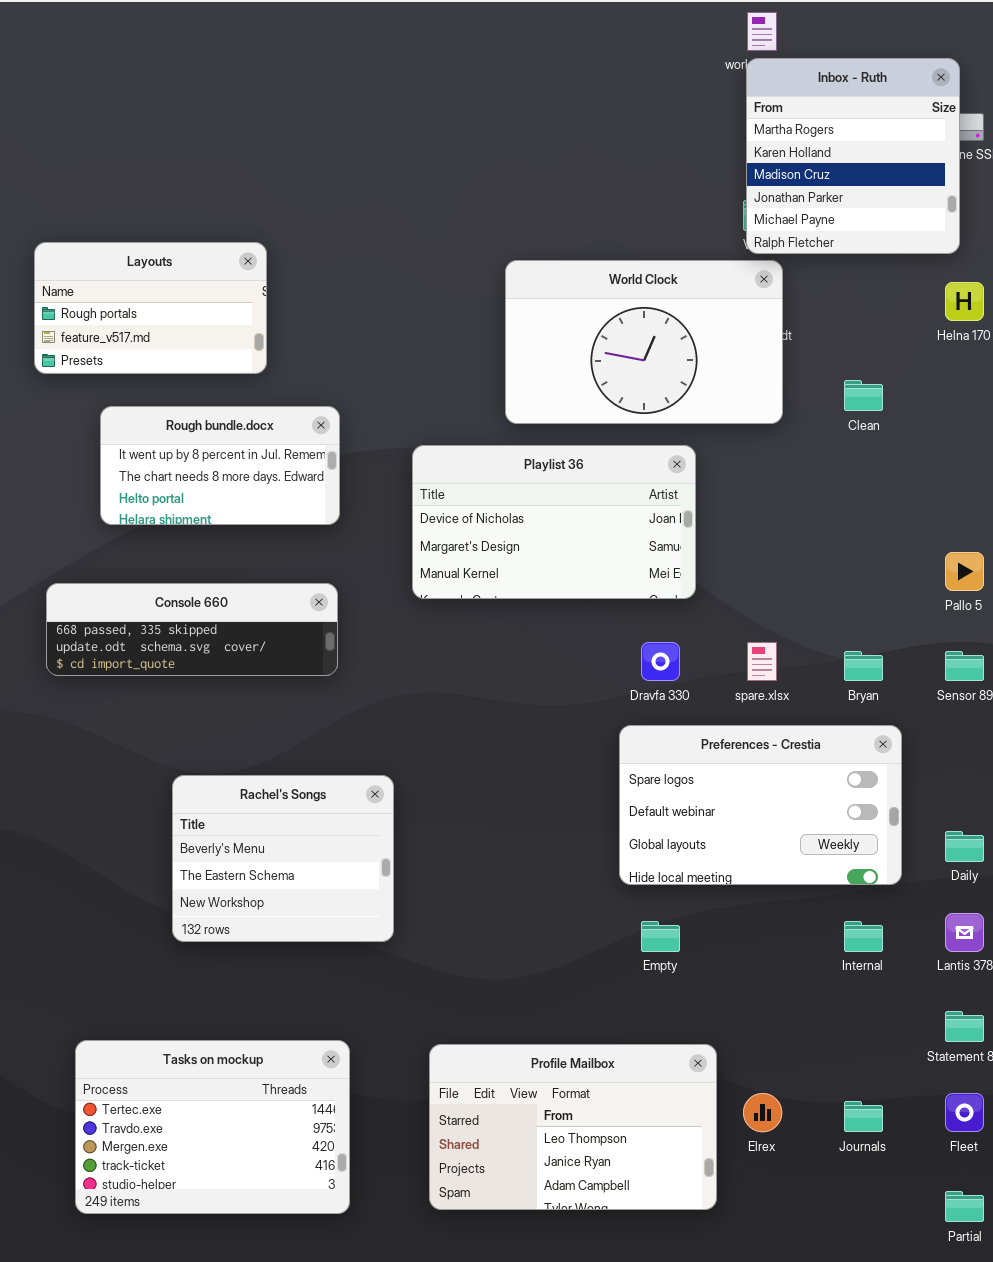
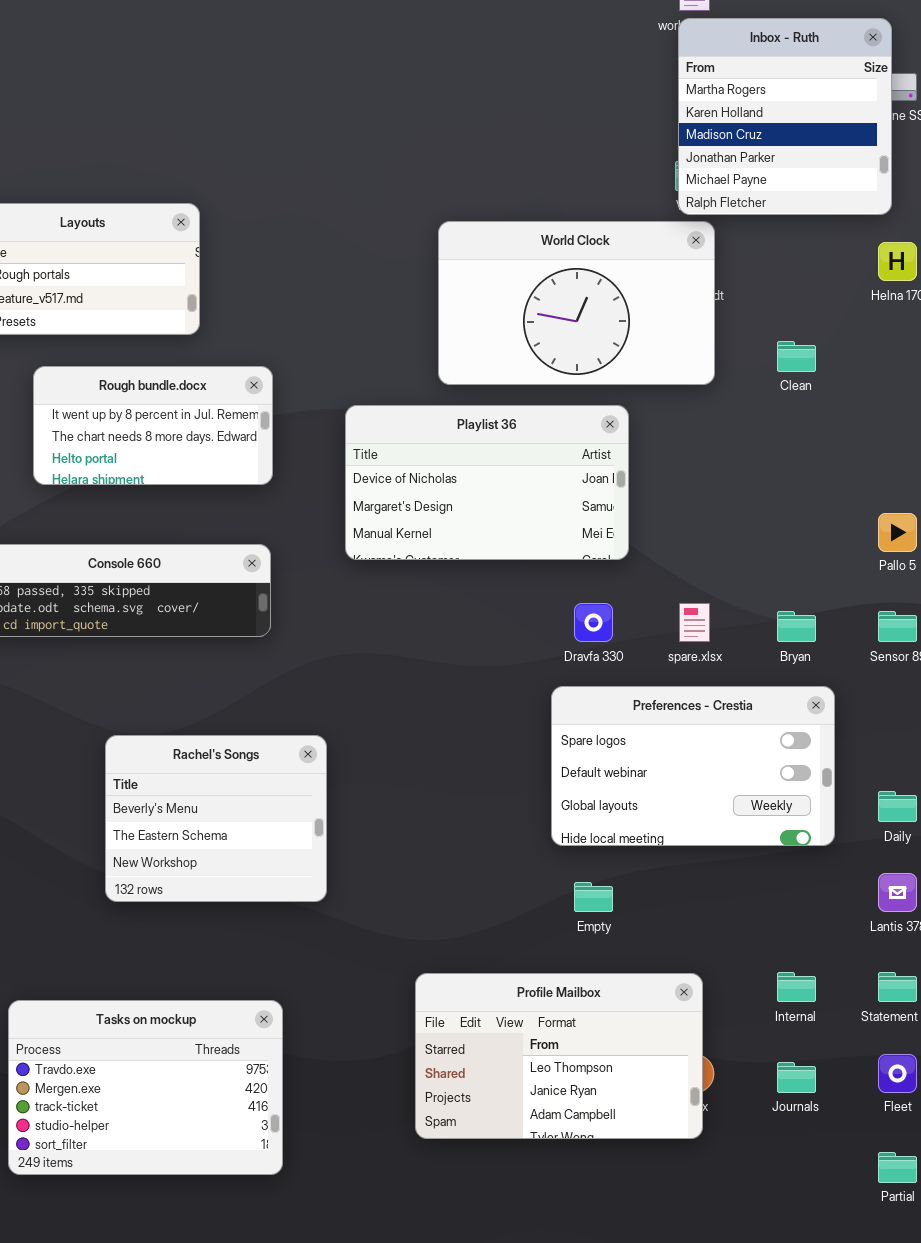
Internal: [844,921,883,952] -> [777,972,816,1002], moved
Tasks on mockup: [75,1040,350,1214] -> [8,1000,283,1175], scrolled down 1 row
Profile Mailbox: [429,1044,717,1210] -> [415,973,703,1139], moved

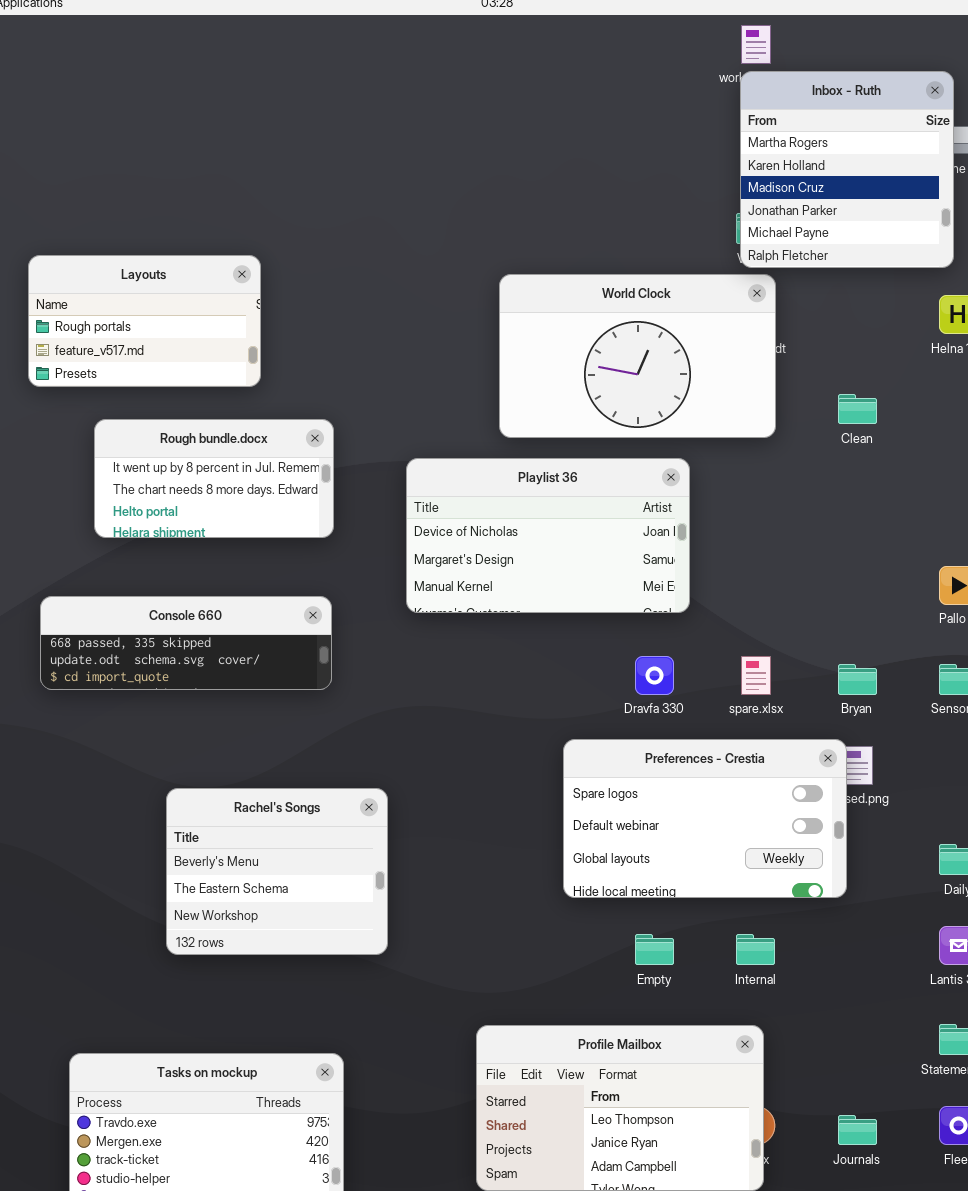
Preferences - Crestia: [551,686,835,846] -> [563,739,847,898], moved
Internal: [777,972,816,1002] -> [736,934,775,965], moved

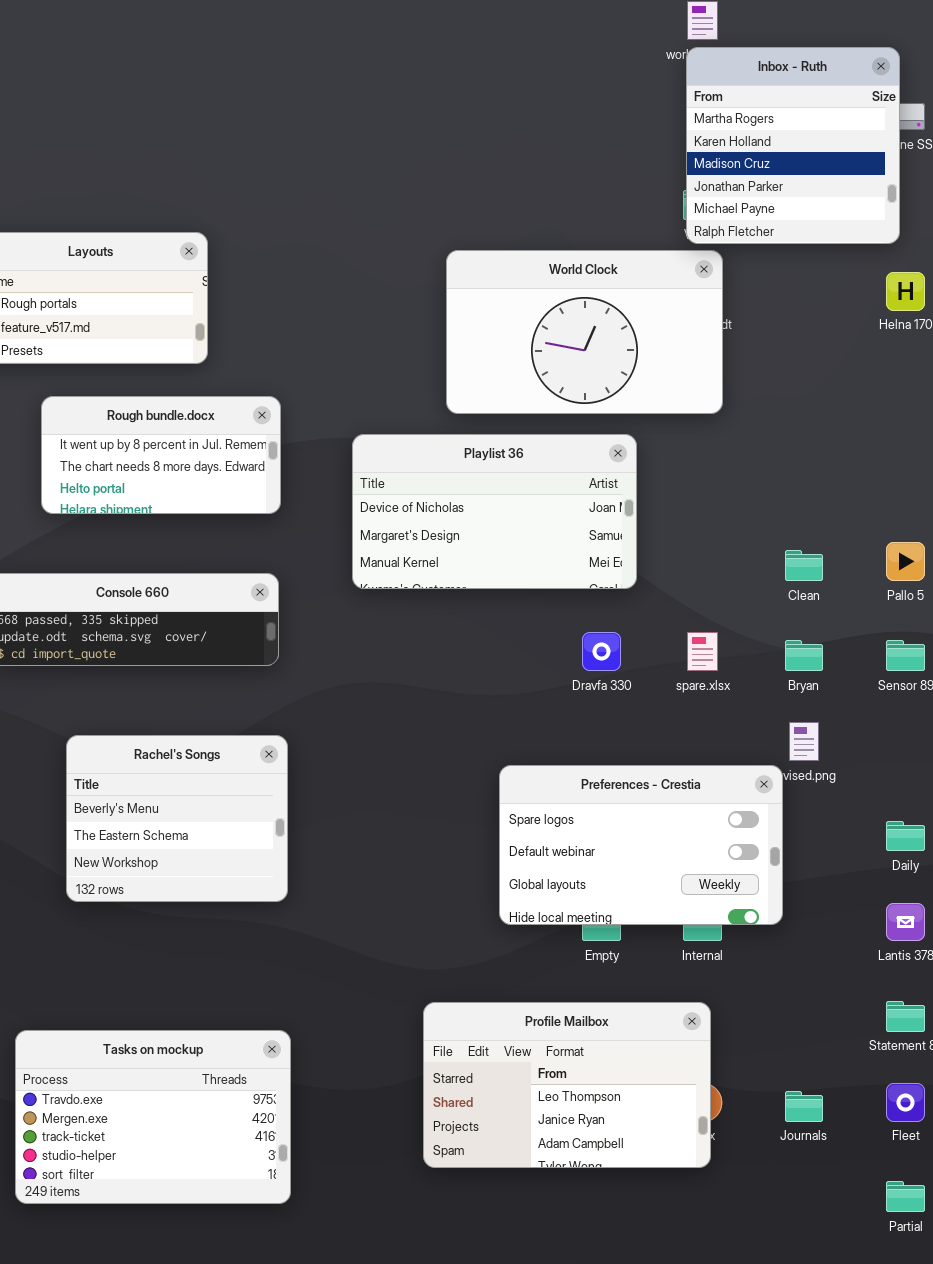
Clean: [838,394,877,424] -> [785,550,823,581], moved
Preferences - Crestia: [563,739,847,898] -> [499,765,783,925], moved
Rachel's Songs: [166,788,388,955] -> [66,735,288,902], moved

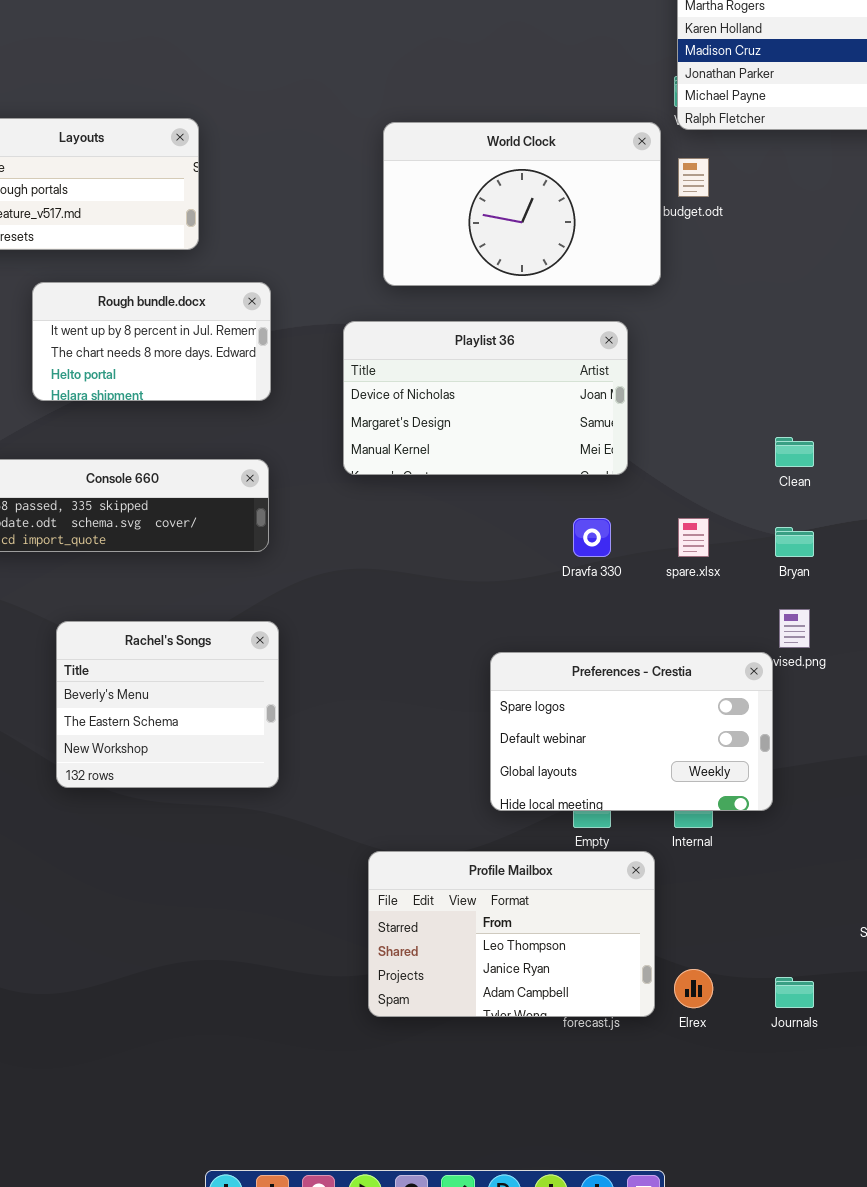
World Clock: [446,250,723,414] -> [383,122,661,286], moved
Profile Mailbox: [423,1002,711,1168] -> [368,851,655,1017], moved
Tasks on mockup: [15,1030,291,1204] -> none, closed

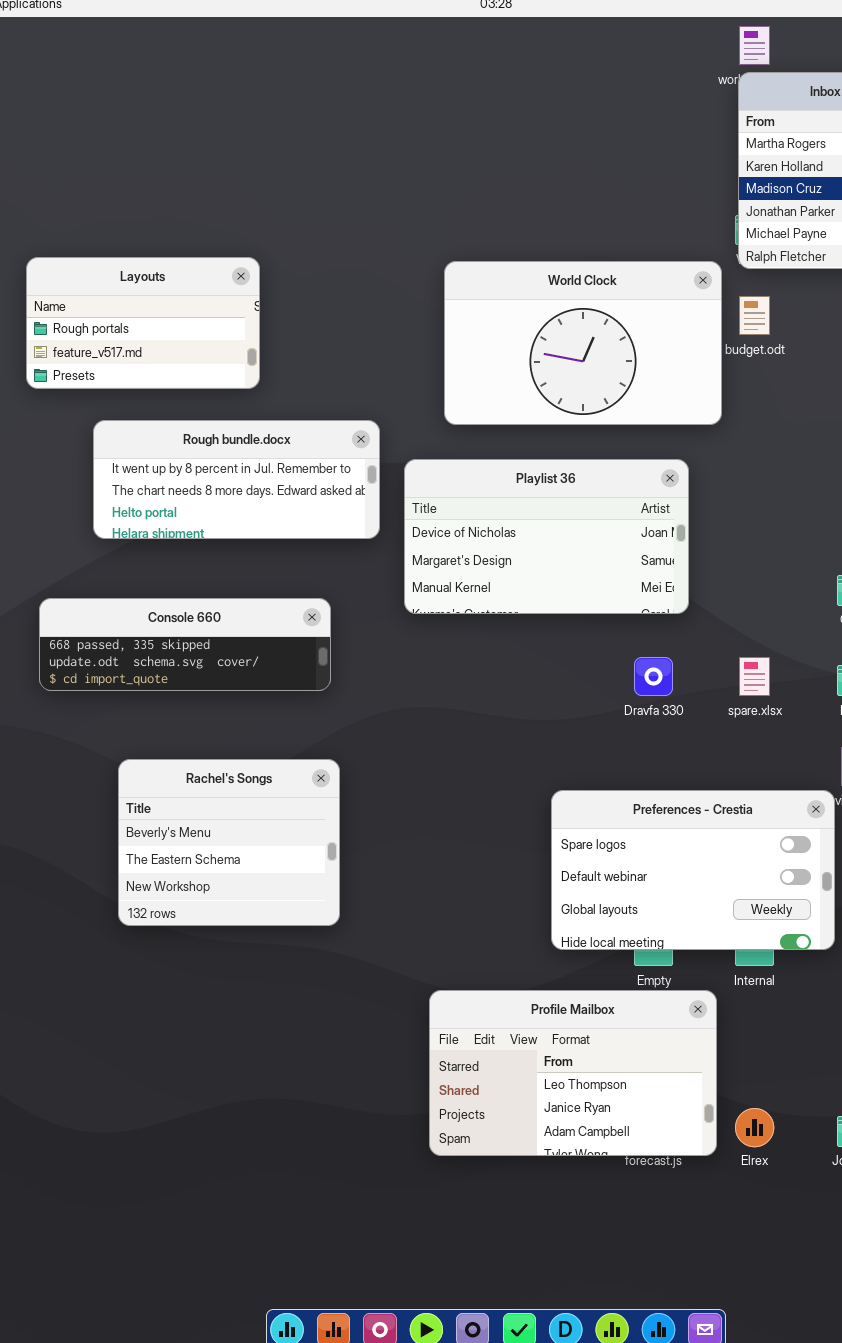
Rough bundle.docx: [32,282,271,401] -> [93,420,380,539], resized

